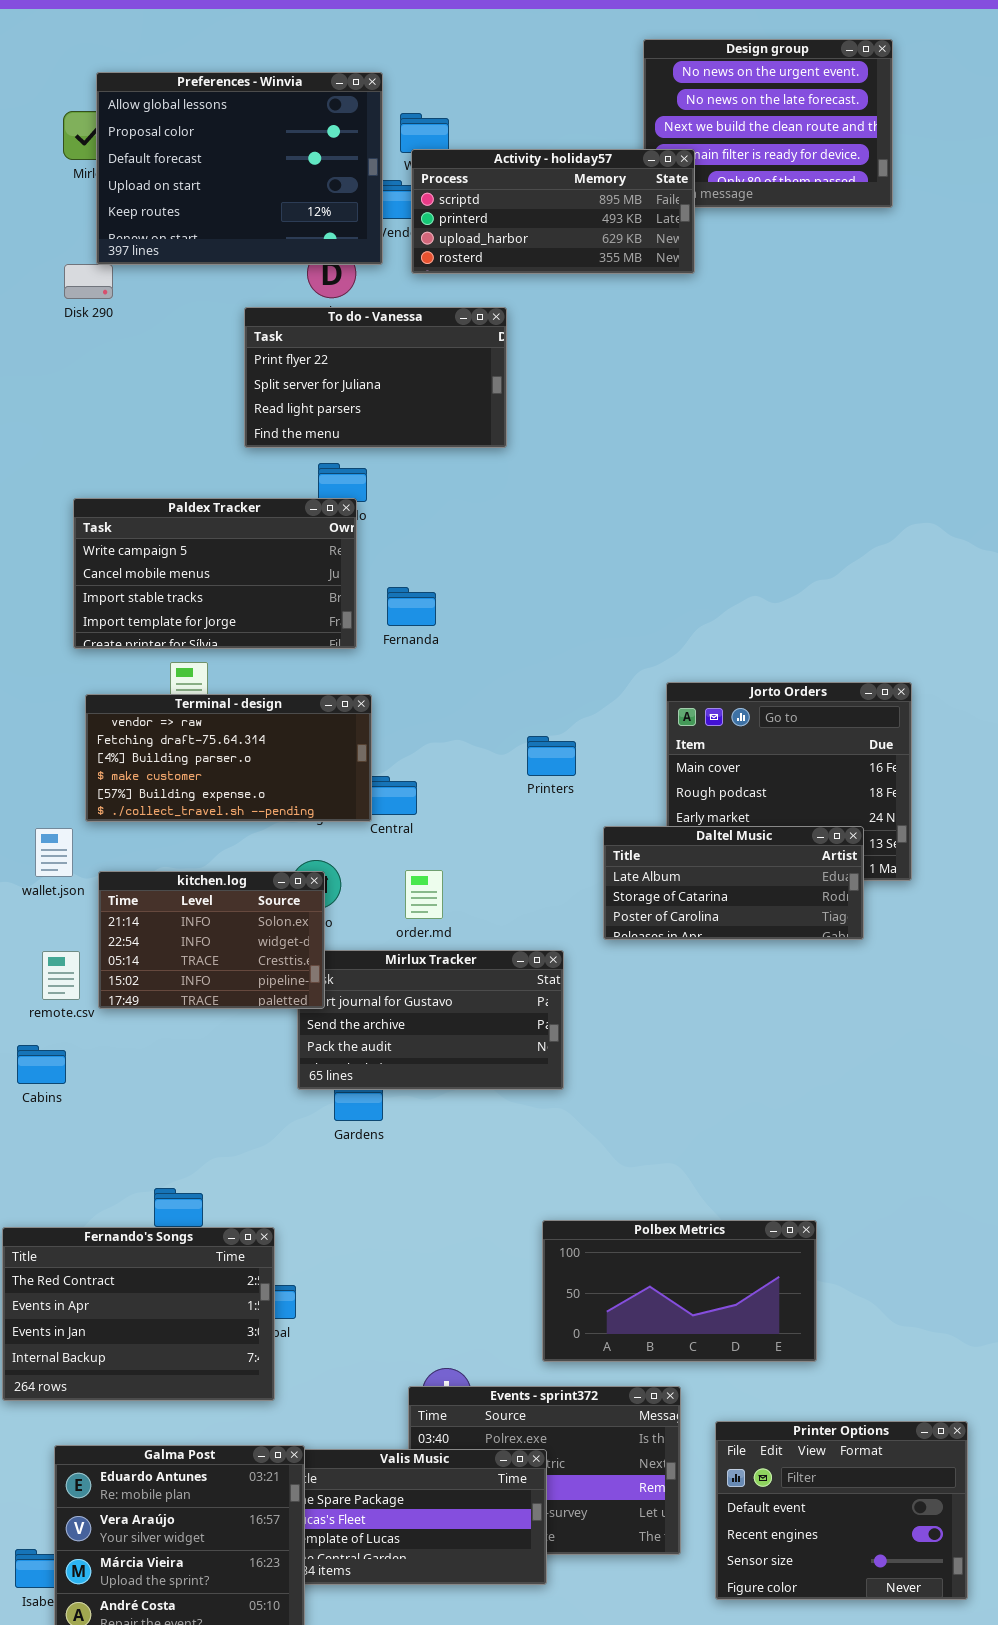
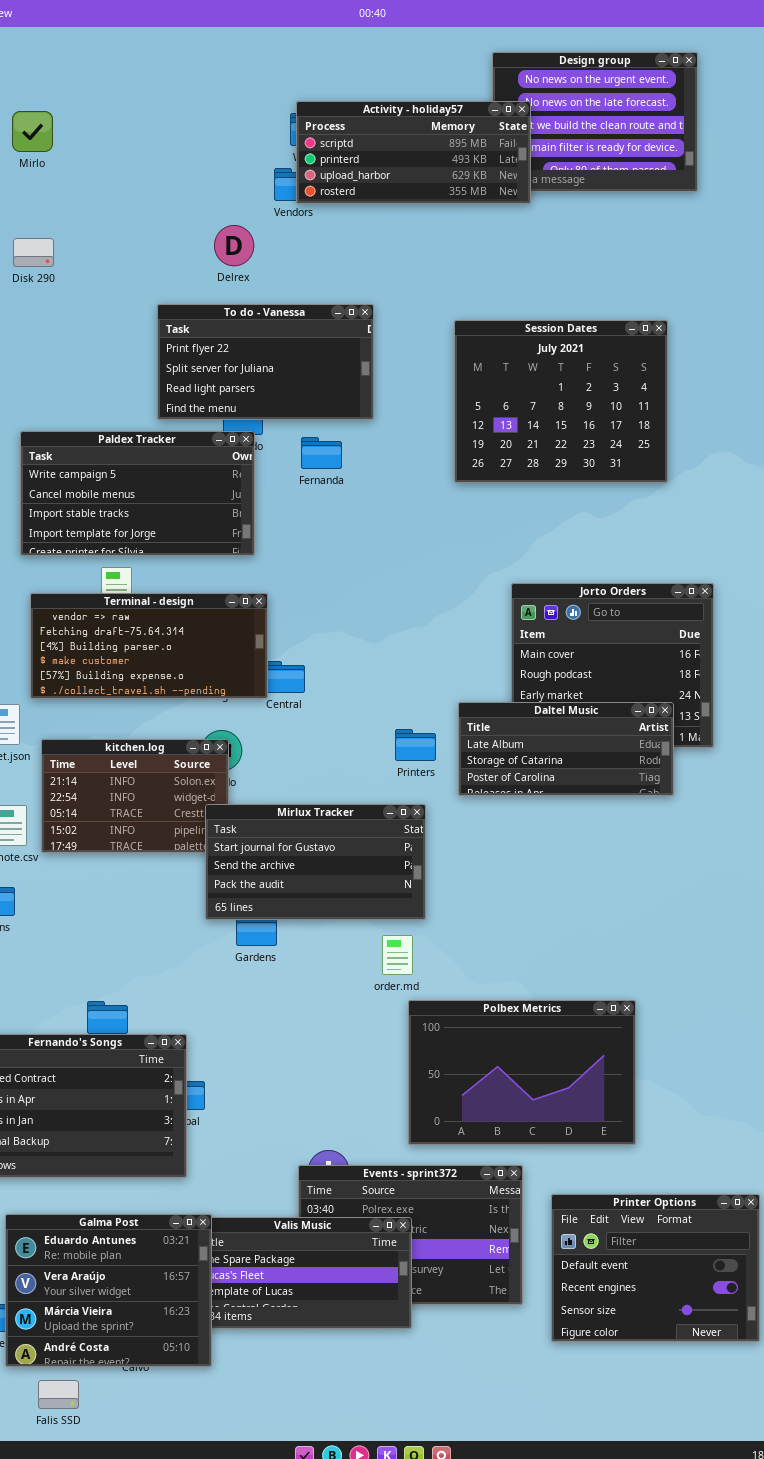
Preferences - Winvia: [96,72,383,265] -> none, closed
Activity - holiday57: [411,149,695,274] -> [296,101,531,204], moved
To do - Vanessa: [244,307,507,448] -> [157,304,374,420], moved
Session Dates: none -> [454,320,668,483], opened
Fernanda: [387,587,436,626] -> [301,437,342,469], moved
Printers: [527,736,576,776] -> [395,729,436,761], moved
order.md: [405,870,443,919] -> [382,935,413,975], moved
Mirlux Tracker: [297,950,564,1090] -> [205,804,426,920], raised
Polbex Metrics: [542,1220,817,1362] -> [408,1000,636,1145], resized

